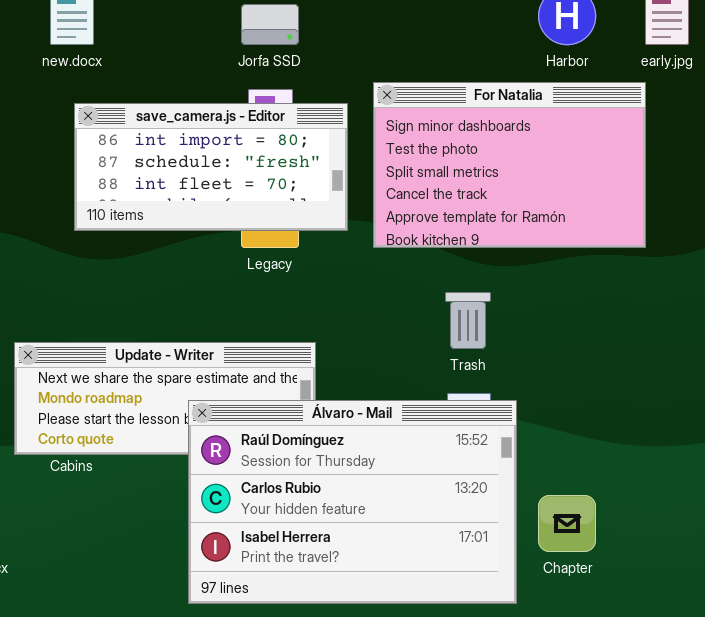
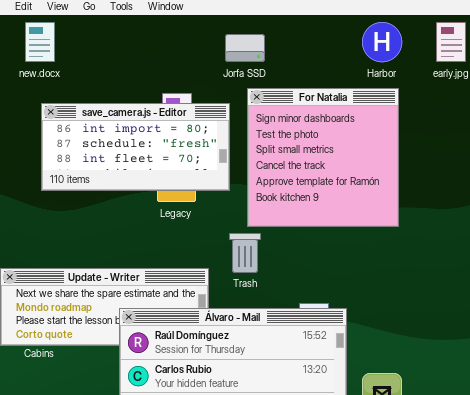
Jorfa SSD: [241,4,299,45] -> [225,34,265,62], moved
For Natalia: [373,82,646,248] -> [247,88,399,227], resized
Trash: [445,292,491,349] -> [229,233,261,273], moved

